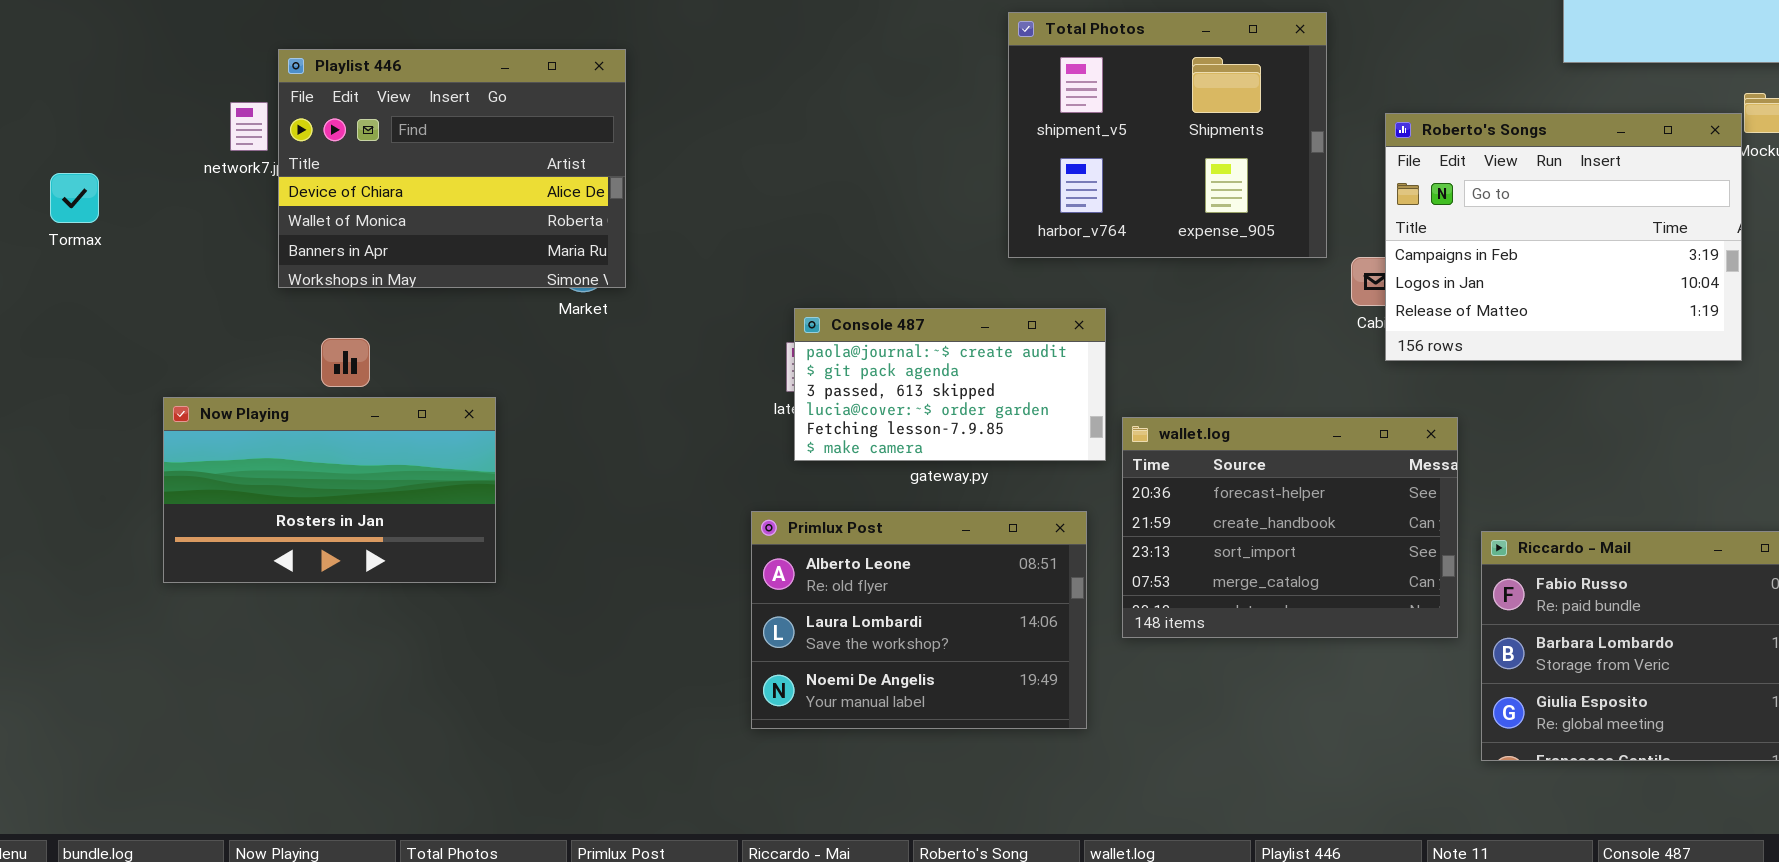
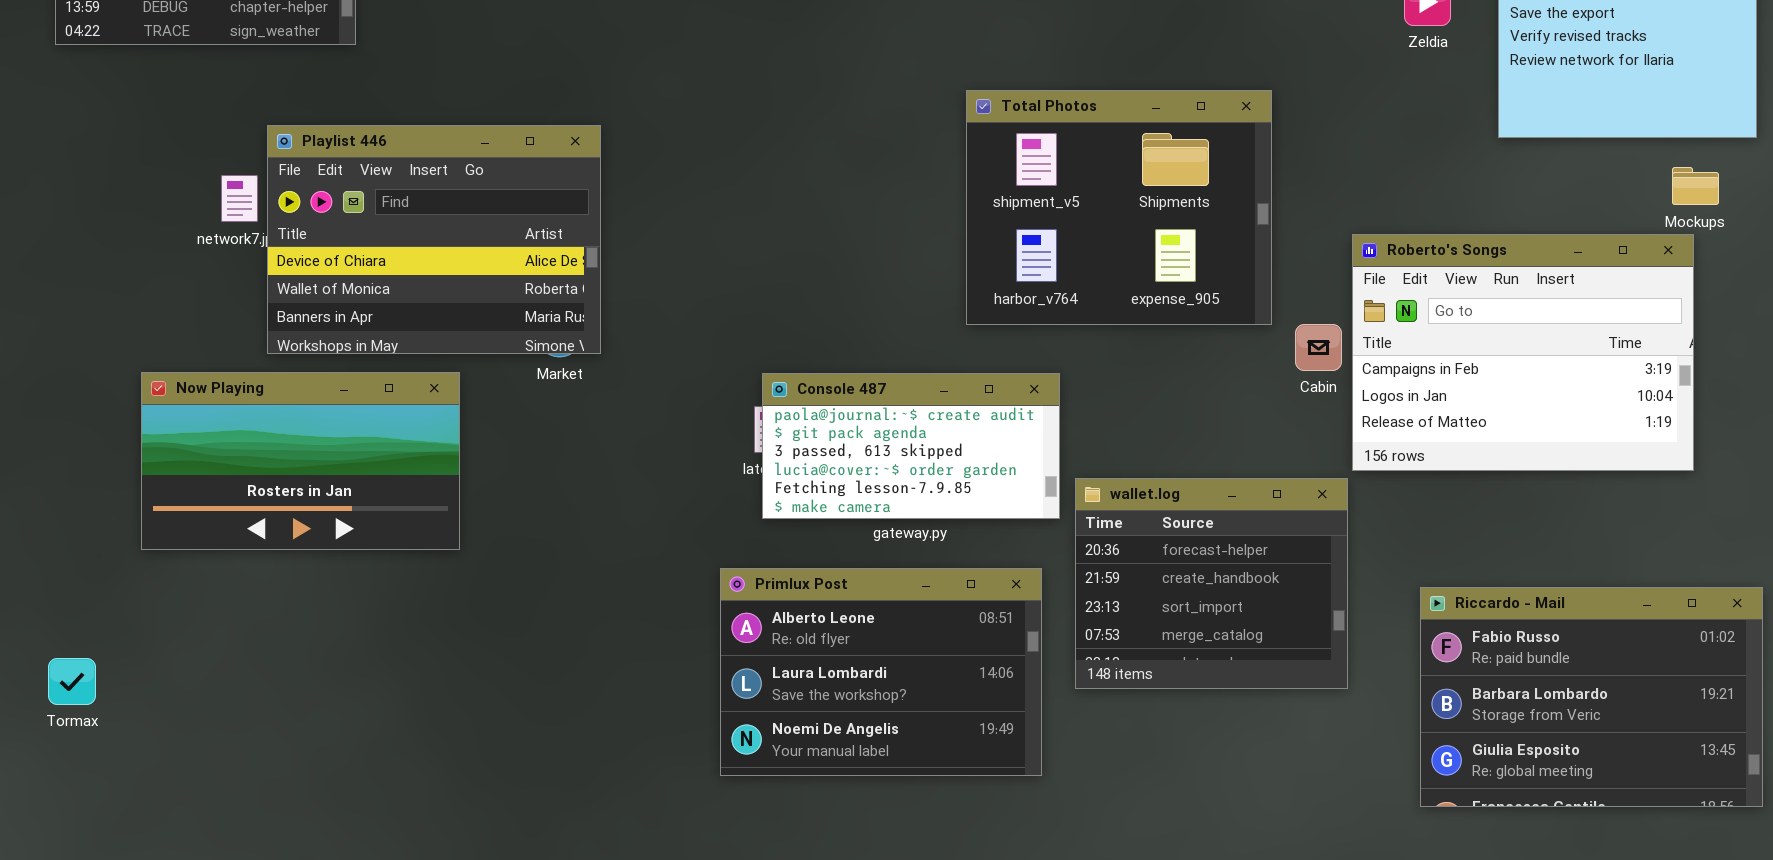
Roberto's Songs: [1385,113,1742,361] -> [1352,234,1694,471], moved
Tormax: [50,173,99,223] -> [48,658,96,705], moved
Now Playing: [163,397,496,583] -> [141,372,460,550], moved
wallet.log: [1122,417,1458,638] -> [1075,478,1348,689], resized

